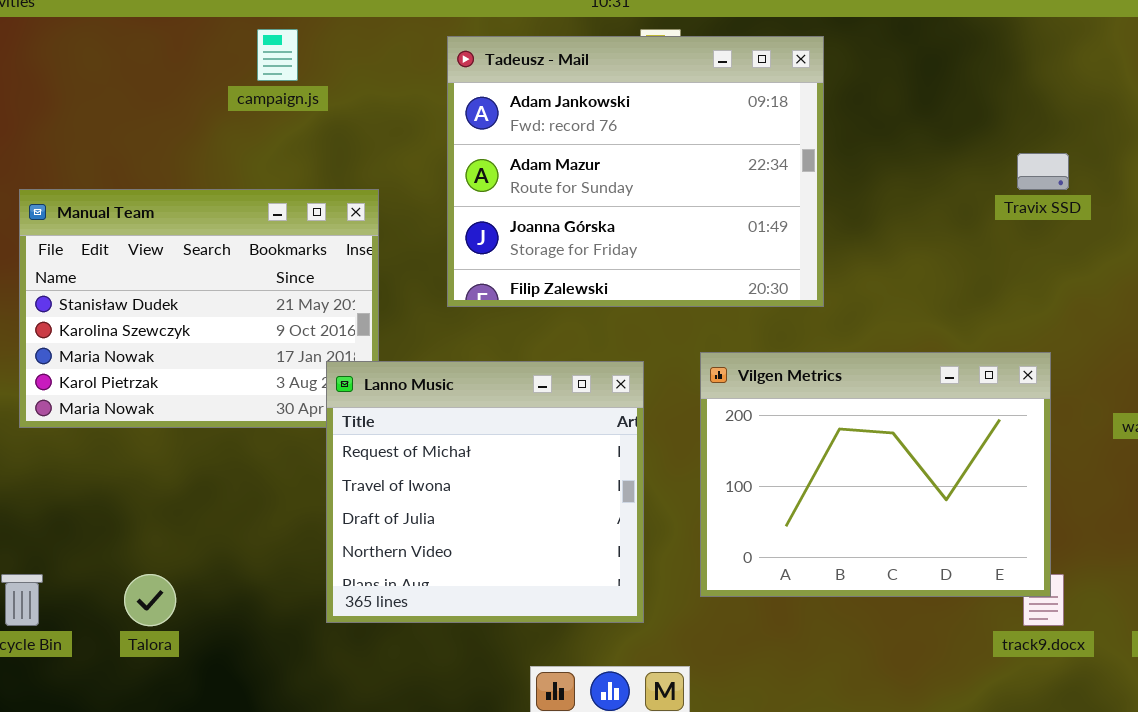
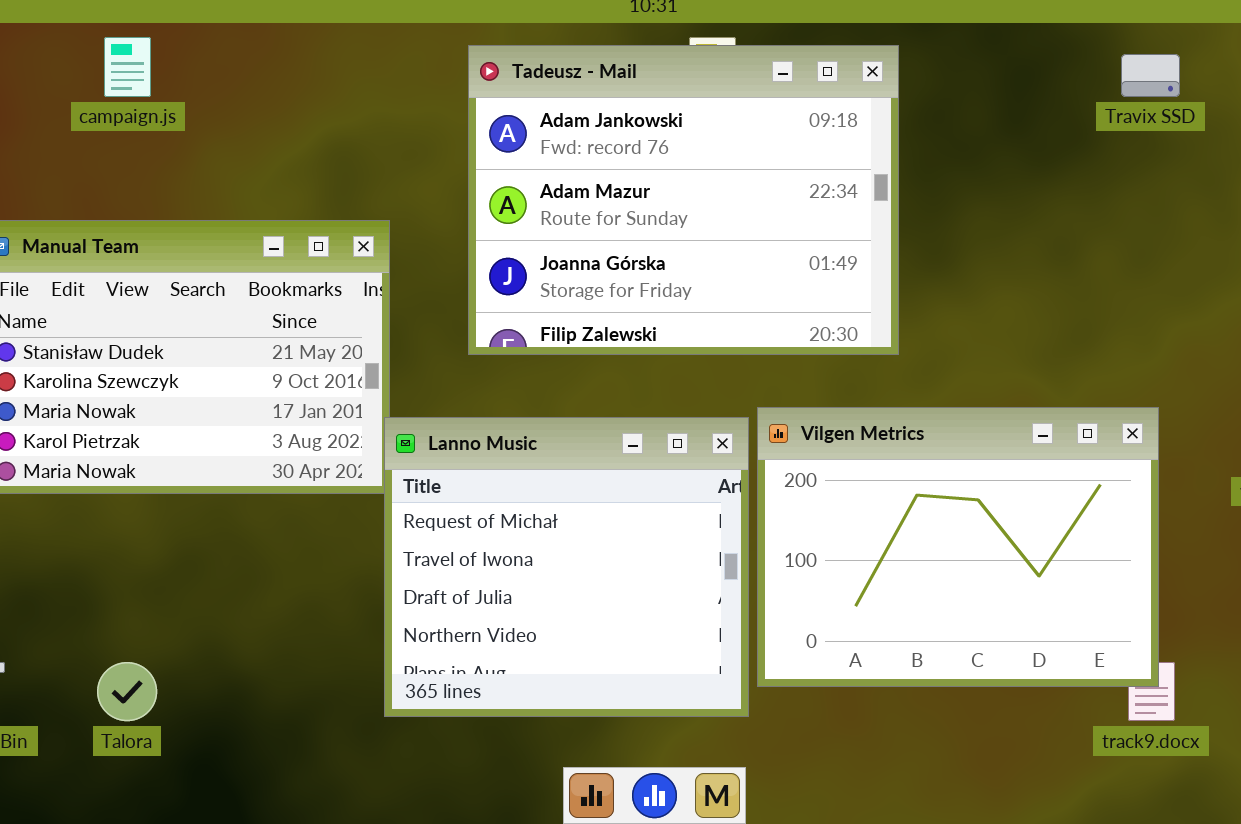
campaign.js: [257,29,298,81] -> [104,37,151,97], moved
Travix SSD: [1017,153,1069,190] -> [1121,54,1180,97], moved
Lanno Music: [326,361,644,623] -> [384,417,749,717], moved

